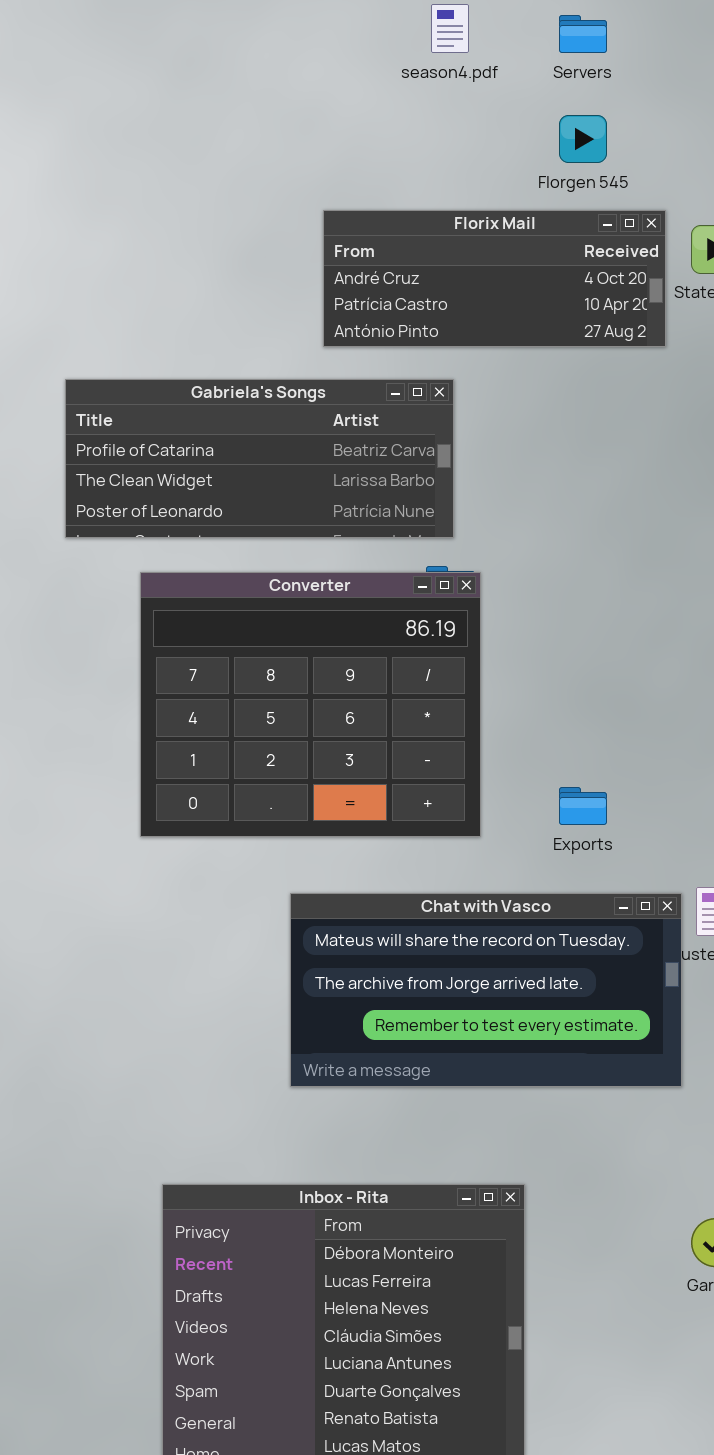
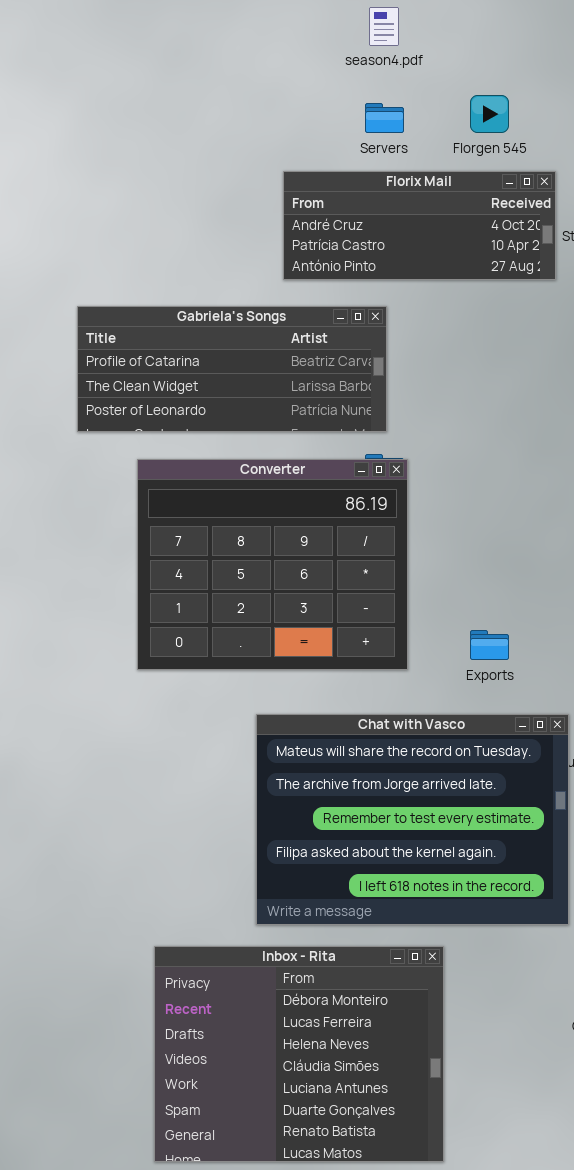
Servers: [559,15,607,53] -> [365,103,404,133], moved
Chat with Vasco: [290,893,682,1087] -> [256,714,569,925], resized

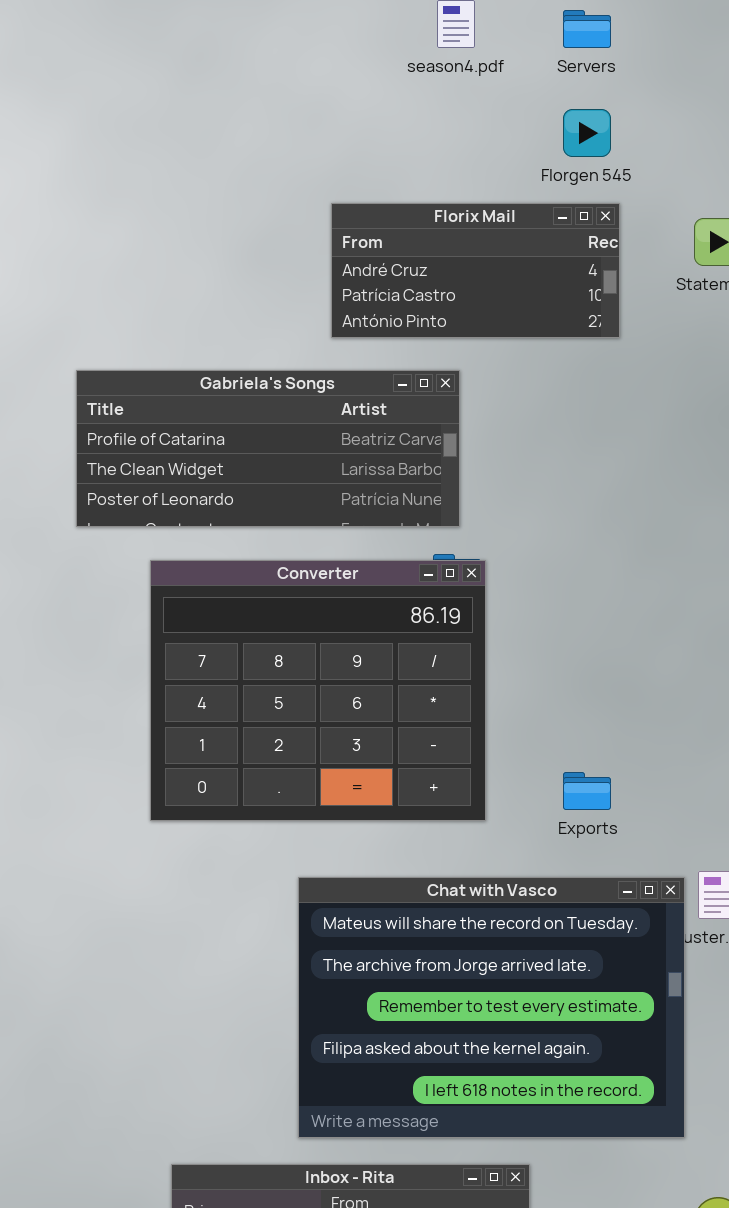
Servers: [365,103,404,133] -> [563,10,611,48], moved
Florix Mail: [283,171,556,280] -> [331,203,620,338], resized

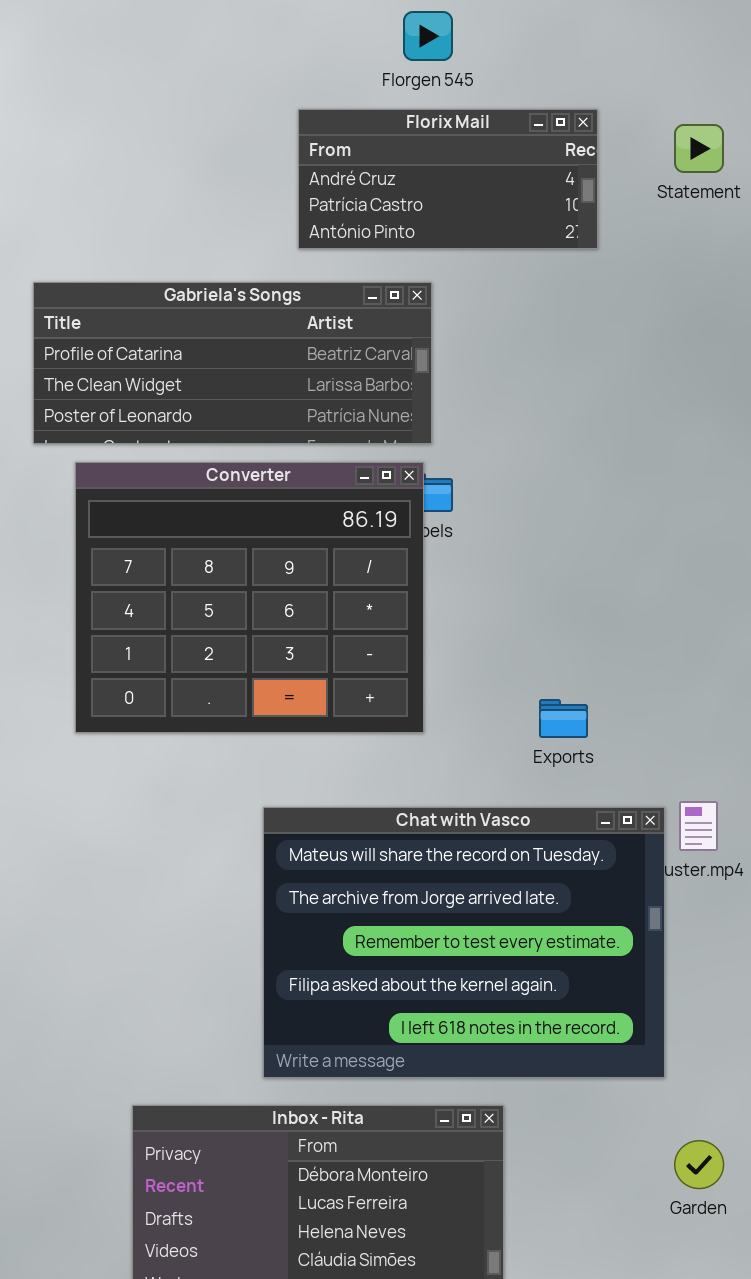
Florgen 545: [563,109,611,157] -> [403,11,453,61], moved
Converter: [150,560,486,821] -> [75,462,424,733], moved

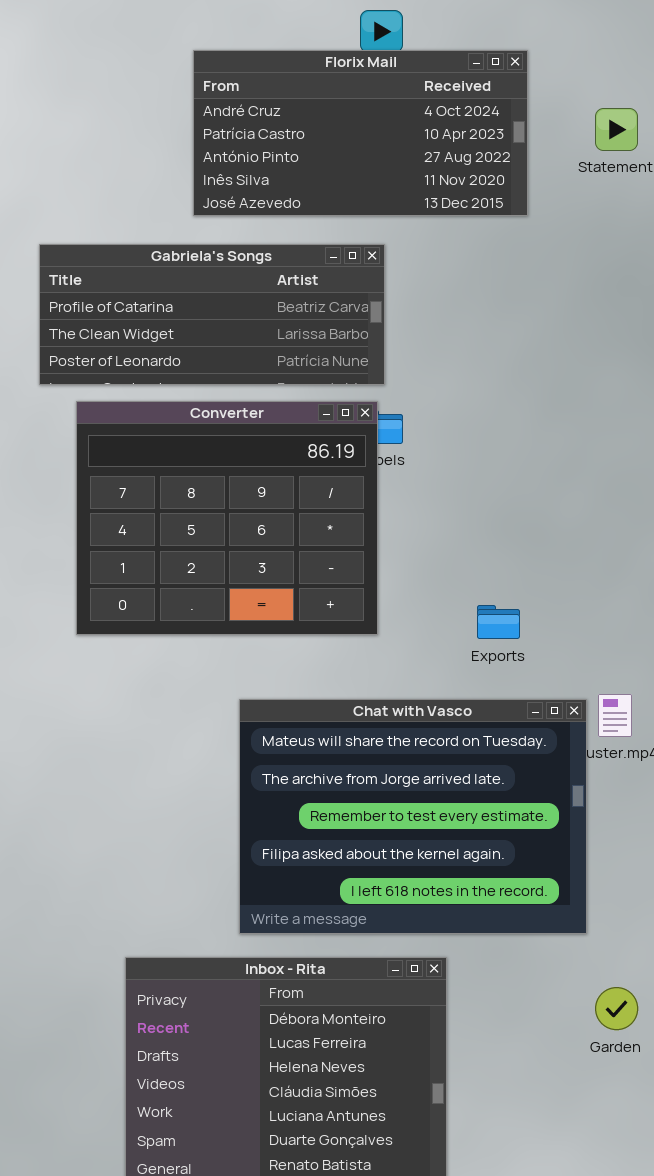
Florix Mail: [298,109,598,249] -> [193,50,528,216], resized

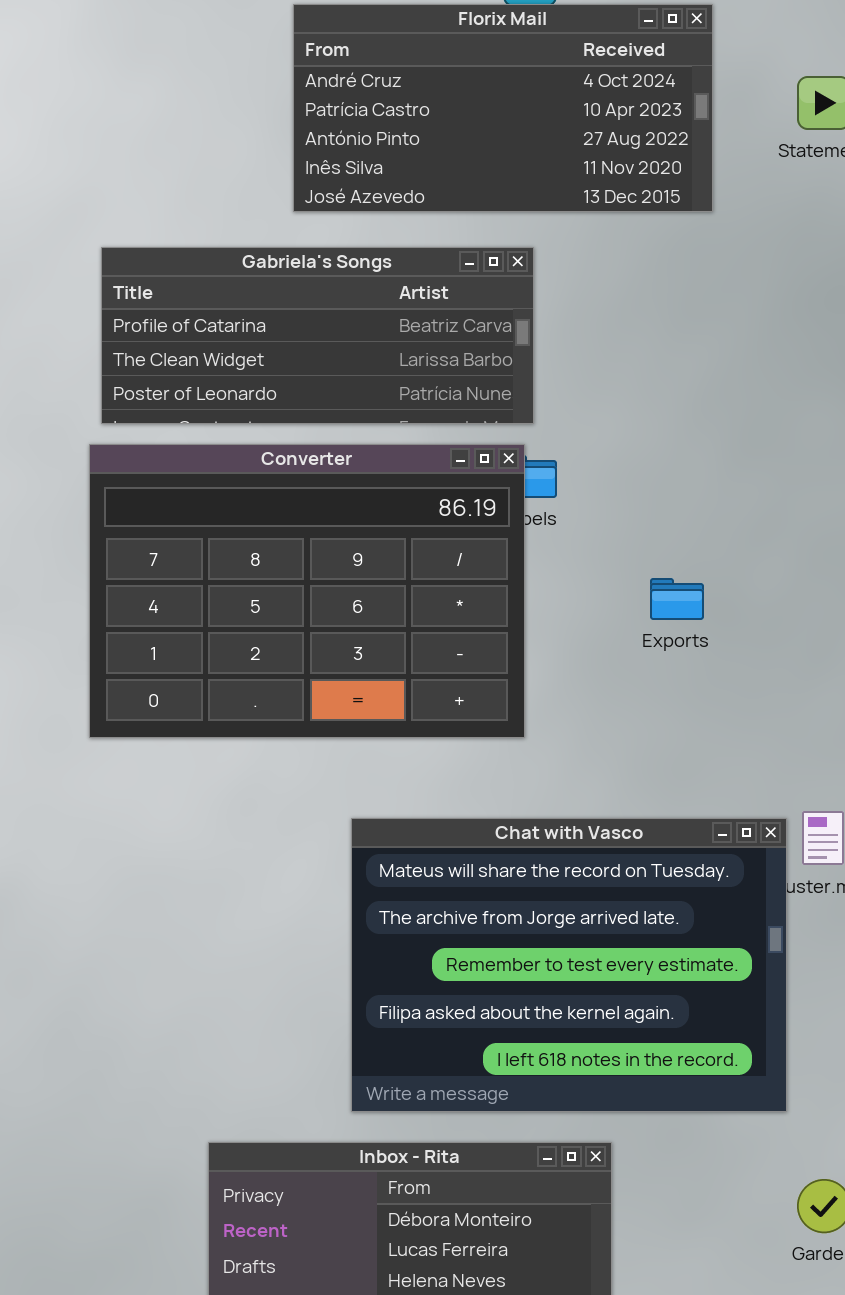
Converter: [76,401,378,635] -> [89,444,525,738], resized
Exports: [477,605,520,639] -> [650,578,704,620], moved

